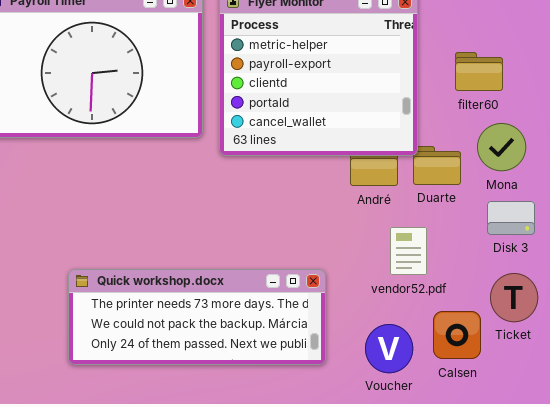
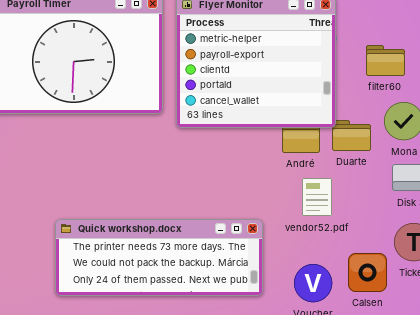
vendor52.pdf: [390,227,427,275] -> [302,178,332,216], moved

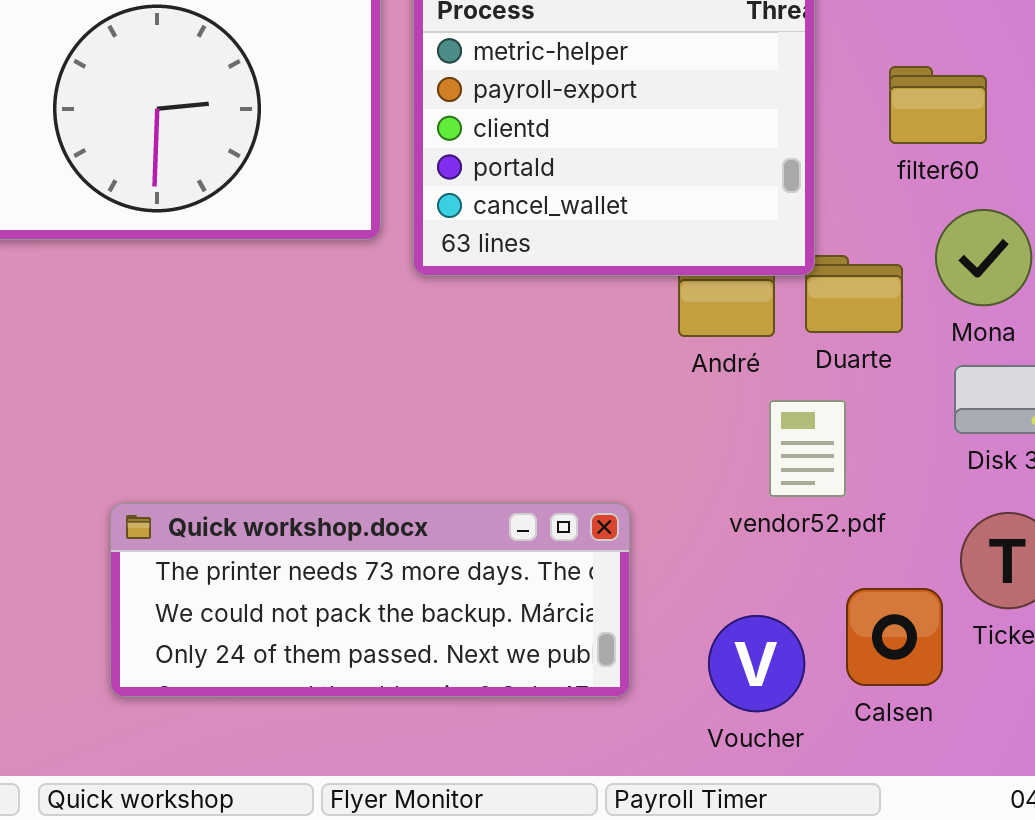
vendor52.pdf: [302,178,332,216] -> [769,400,846,497], moved

